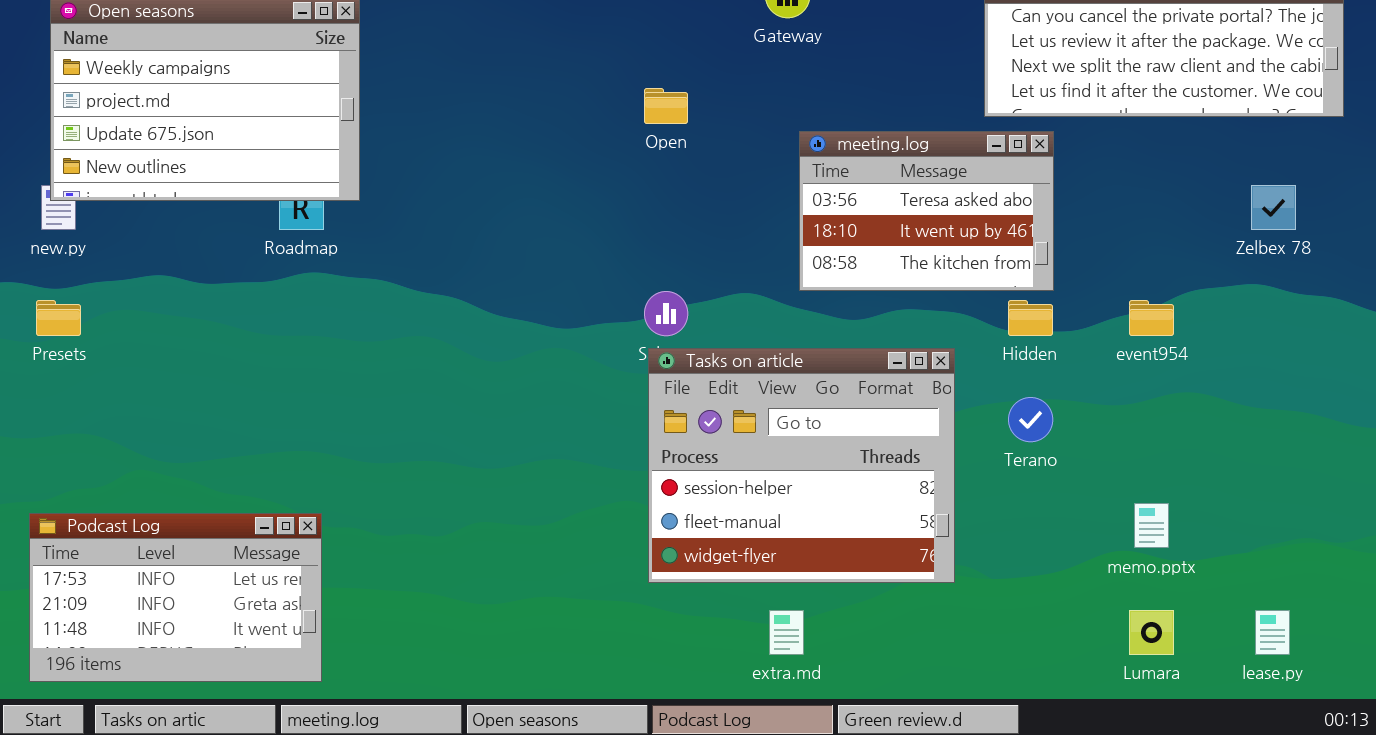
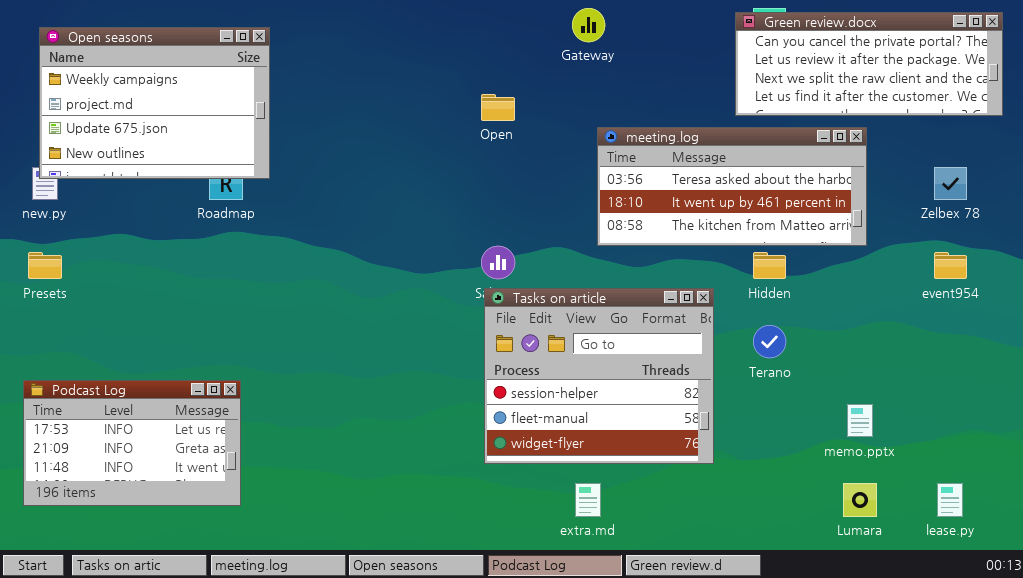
meeting.log: [799,131,1054,291] -> [597,127,867,246], resized
event954: [1129,300,1174,336] -> [934,252,967,279], moved
Podcast Log: [29,513,322,682] -> [23,380,241,506], moved

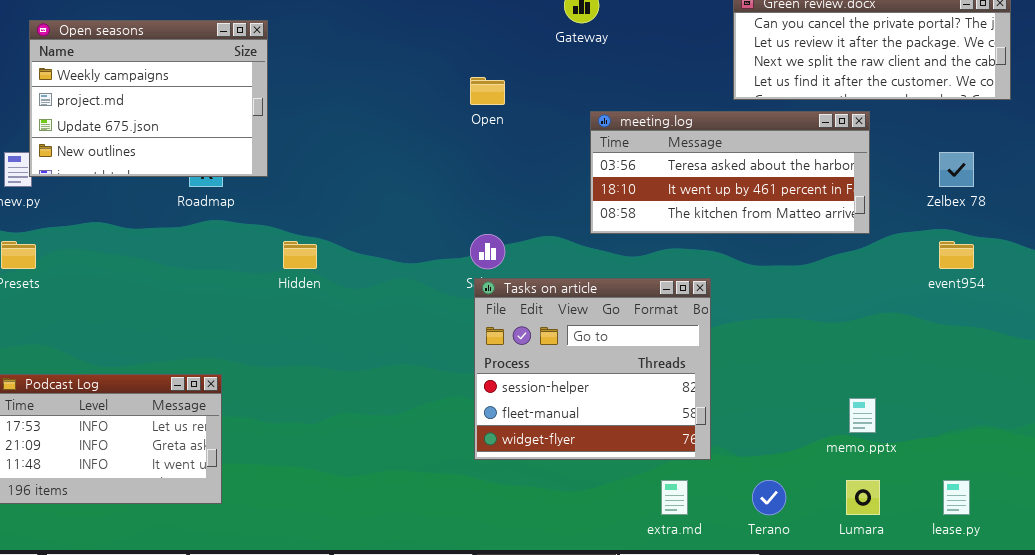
Open seasons: [39,27,270,179] -> [29,20,268,177], moved
Hidden: [753,252,786,279] -> [283,241,317,269], moved
Terano: [753,325,786,358] -> [752,480,786,515], moved
extra.md: [575,483,601,517] -> [661,480,688,515], moved

